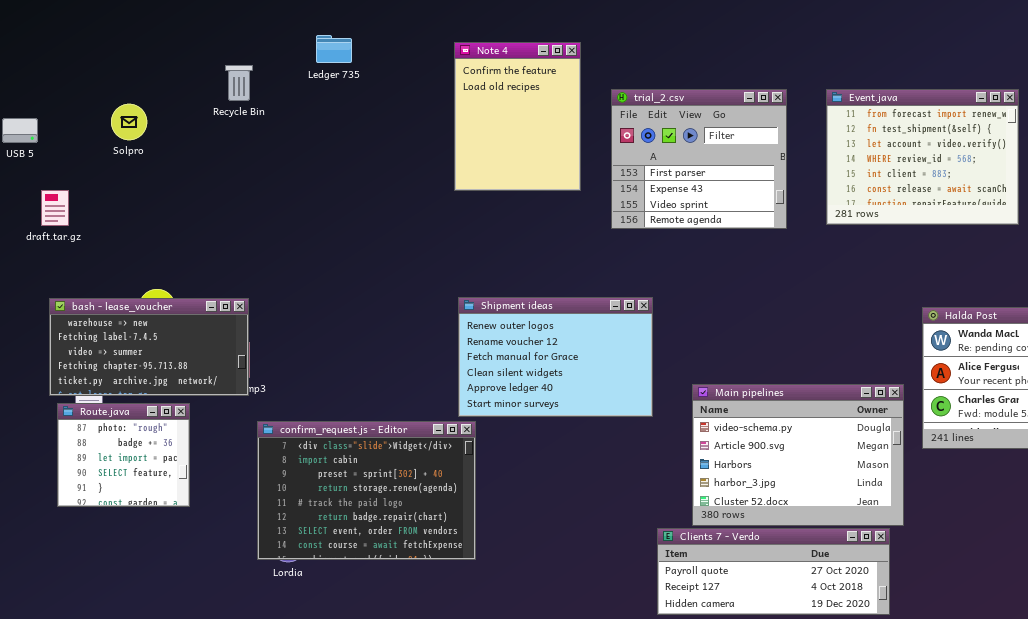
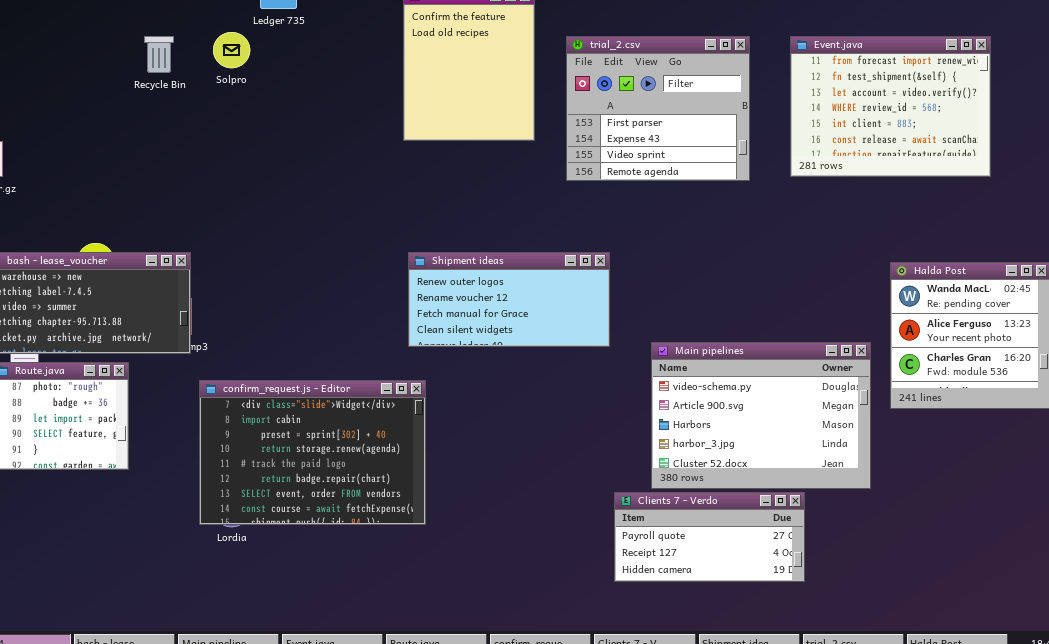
Recycle Bin: [225,65,253,101] -> [144,36,174,73], moved
Solpro: [111,104,147,140] -> [213,32,250,68], moved
Shipment ideas: [458,297,653,417] -> [408,252,610,347], resized
Clients 7 - Verdo: [657,528,890,615] -> [614,492,805,582], resized

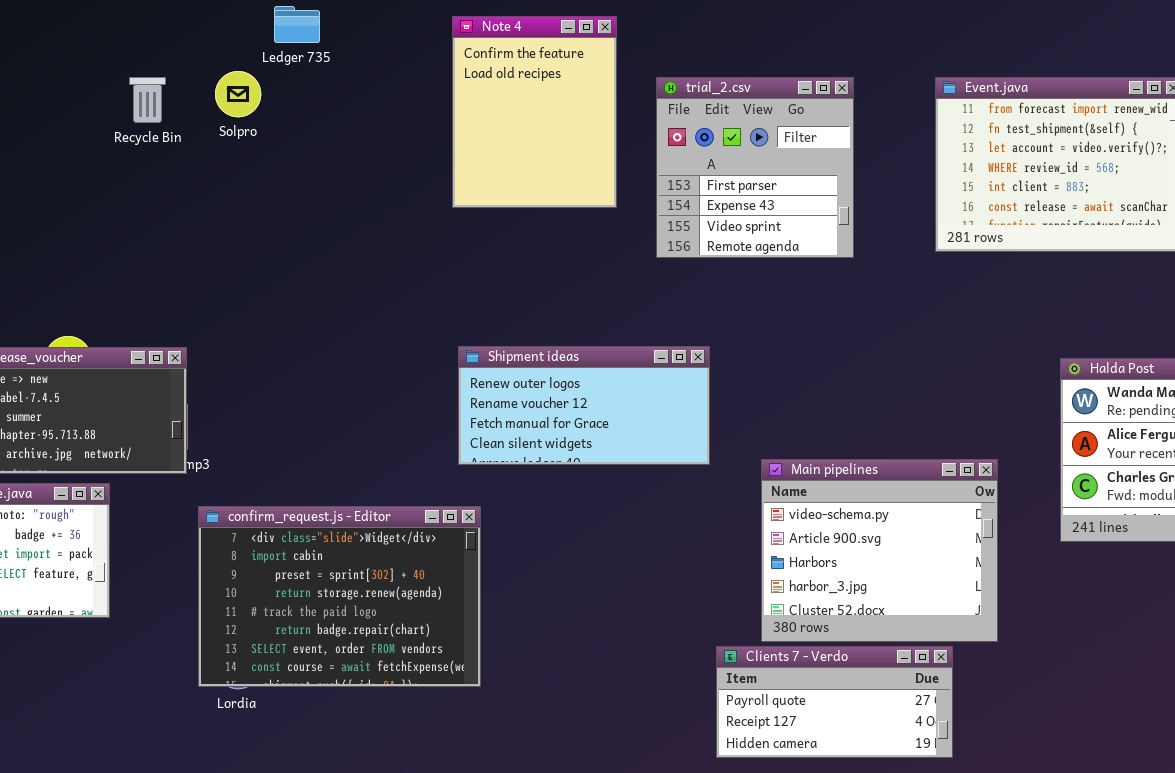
trial_2.csv: [566,36,750,181] -> [656,77,854,258], resized
Main pipelines: [651,342,871,489] -> [761,459,998,642], resized

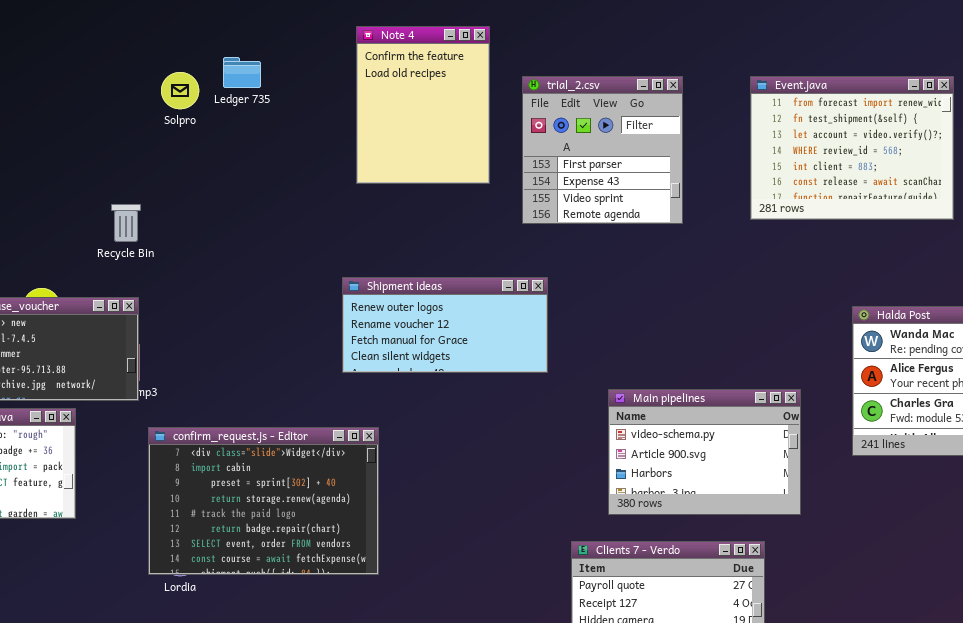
Ledger 735: [274,6,320,43] -> [223,57,261,88], moved
Recycle Bin: [129,77,166,123] -> [111,204,141,242], moved
Shipment ideas: [458,346,710,465] -> [342,277,548,373], moved
Main pipelines: [761,459,998,642] -> [608,389,801,515], resized

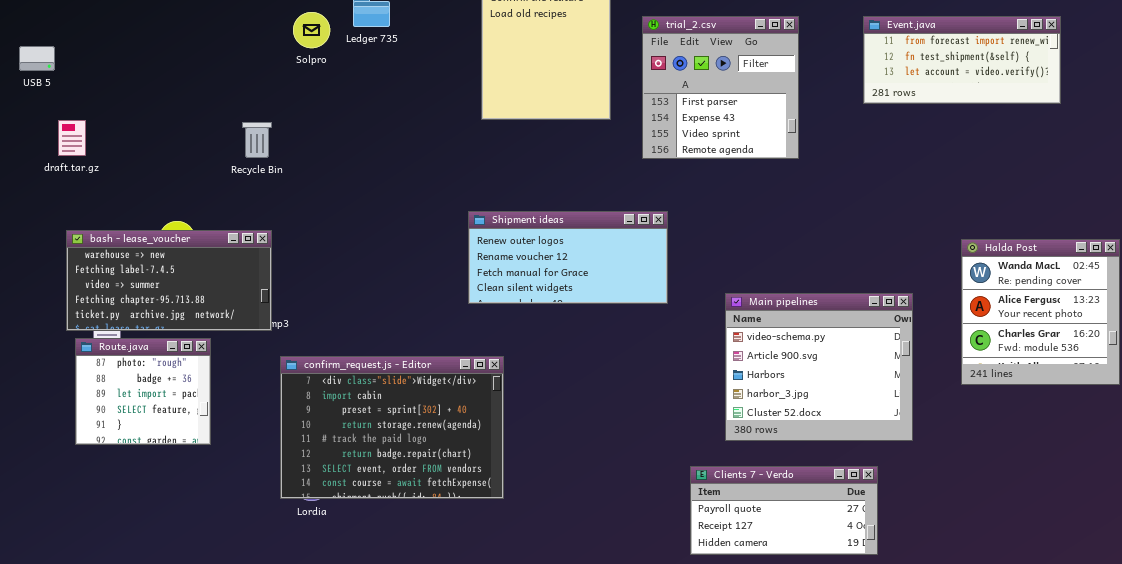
Event.java: [750,76,954,220] -> [863,16,1061,104], resized
Recycle Bin: [111,204,141,242] -> [242,122,272,158], moved
Main pipelines: [608,389,801,515] -> [725,293,913,441], resized

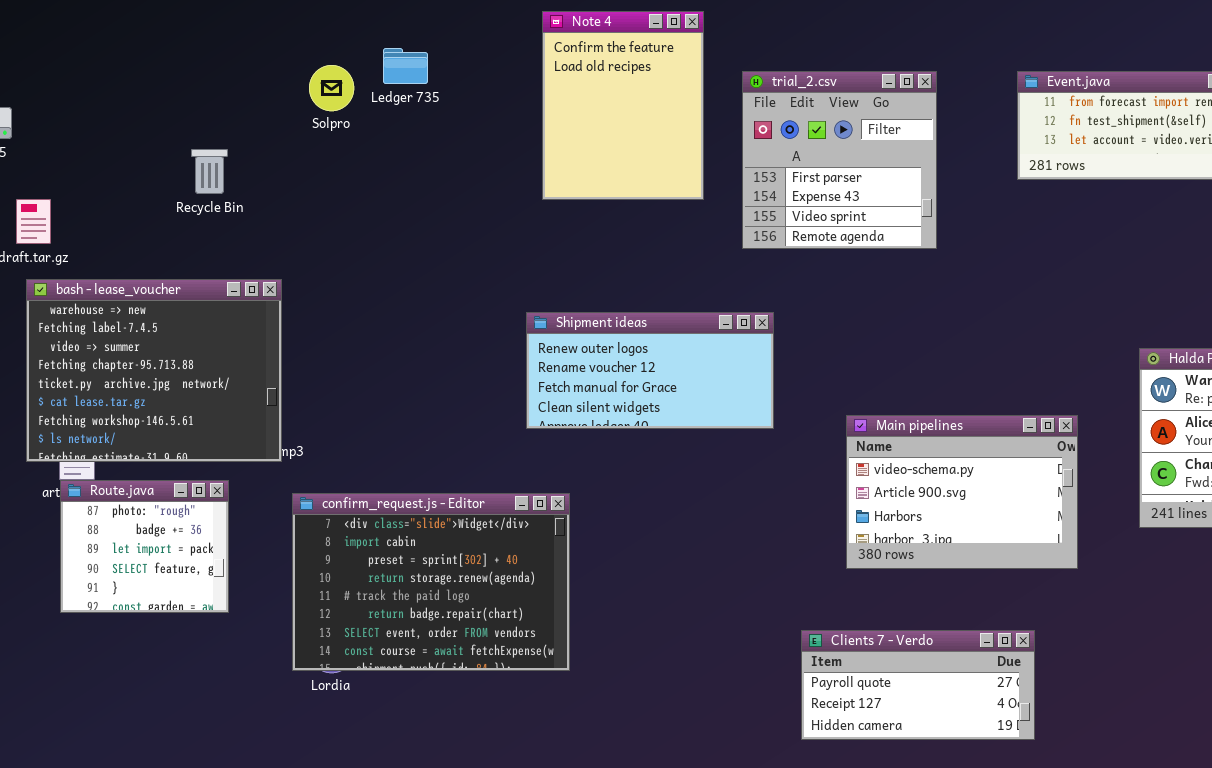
Recycle Bin: [242,122,272,158] -> [191,149,228,194], moved
bash - lease_voucher: [66,230,272,331] -> [26,279,282,462], resized
Main pipelines: [725,293,913,441] -> [846,415,1078,569], resized
Route.java: [75,338,211,445] -> [60,480,229,613], moved

